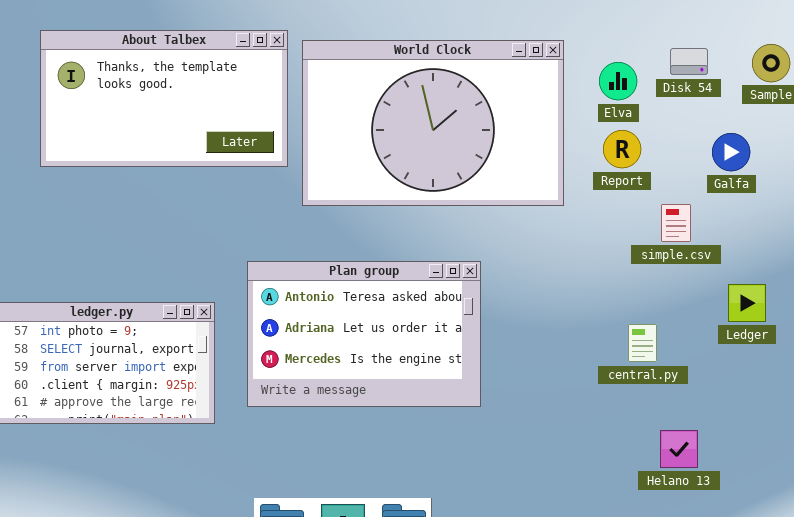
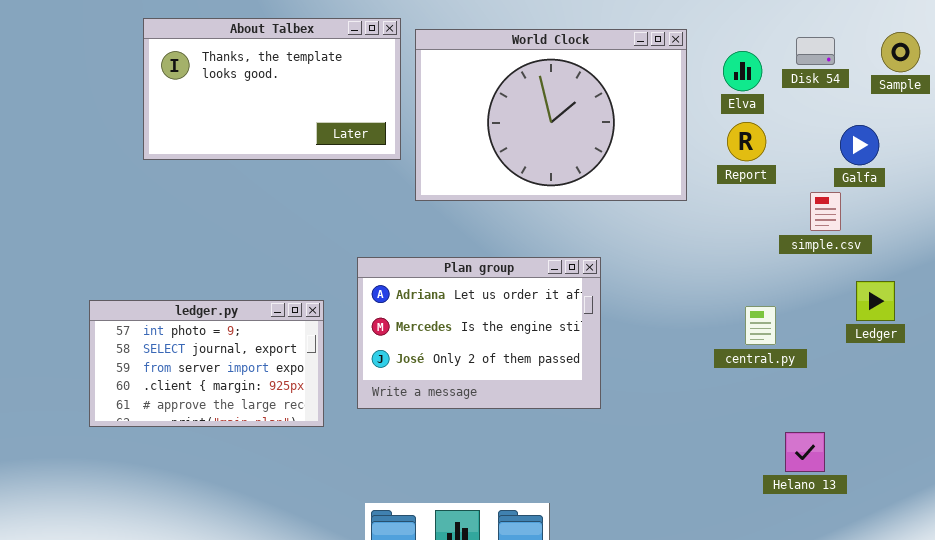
simple.csv: [661,204,691,242] -> [810,192,841,231], moved
Plan group: [247,261,481,407] -> [357,257,601,409], scrolled down 1 row
central.py: [628,324,657,362] -> [745,306,776,345], moved

